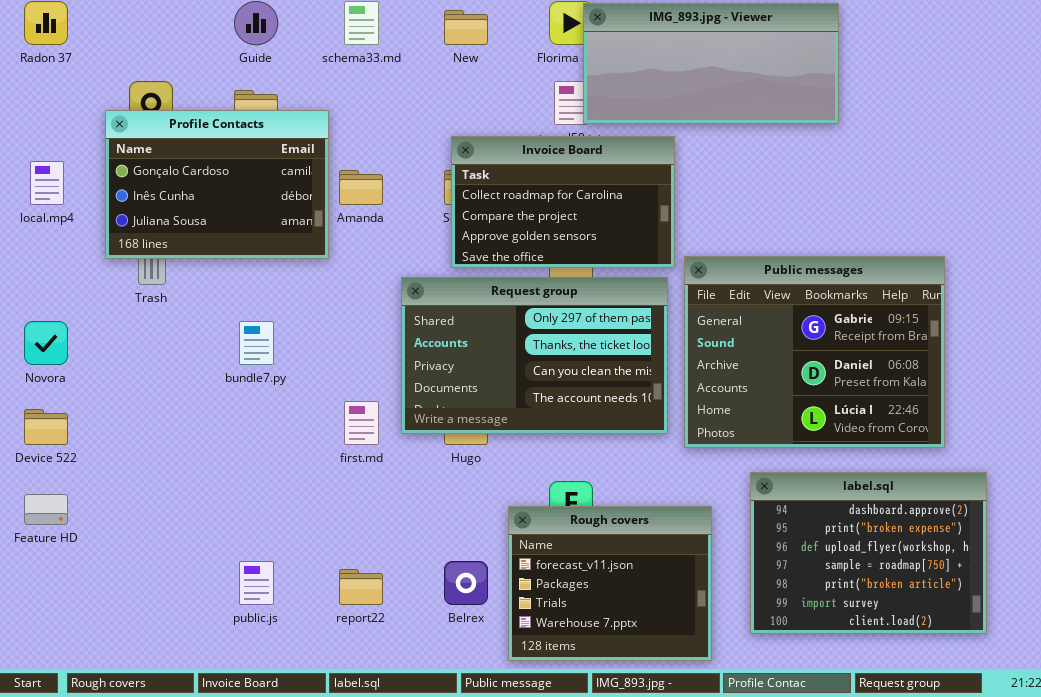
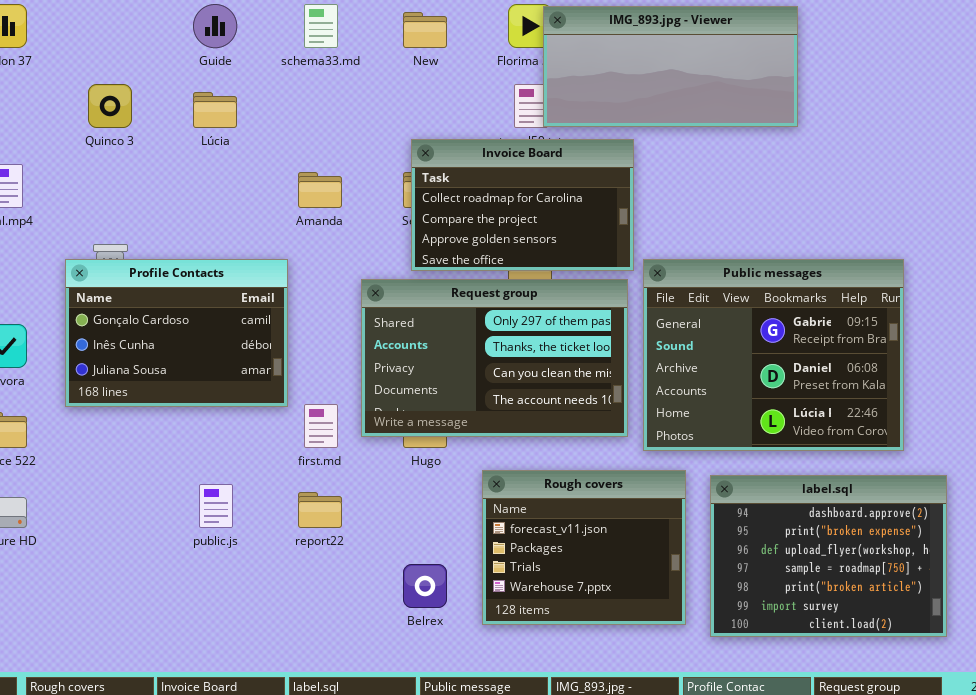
Profile Contacts: [105,110,329,259] -> [65,259,288,407], moved
Rough covers: [508,506,712,661] -> [482,470,686,625], moved
public.js: [239,561,274,605] -> [199,484,233,528], moved
report22: [339,569,383,605] -> [298,492,342,528], moved

